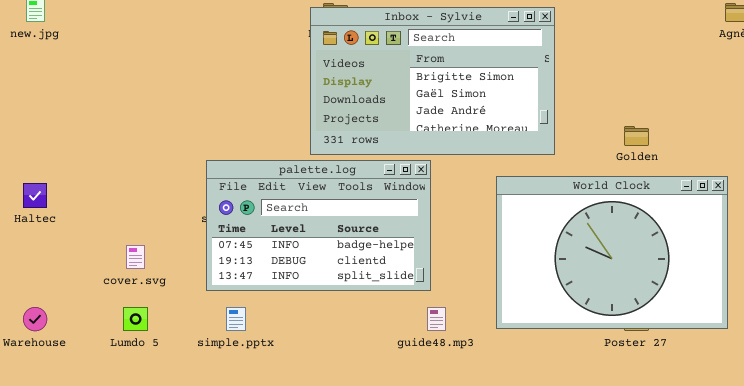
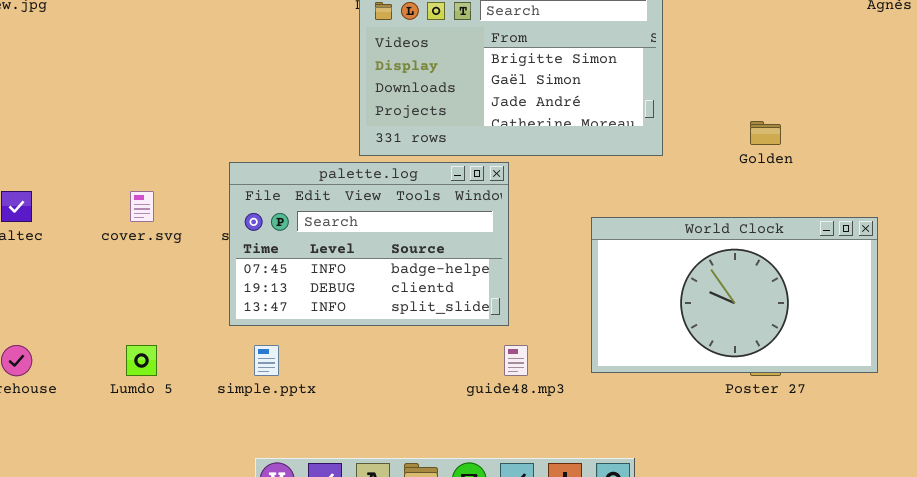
World Clock: [496,176,728,329] -> [591,217,878,373], resized
cover.svg: [126,245,145,269] -> [130,191,154,222], moved

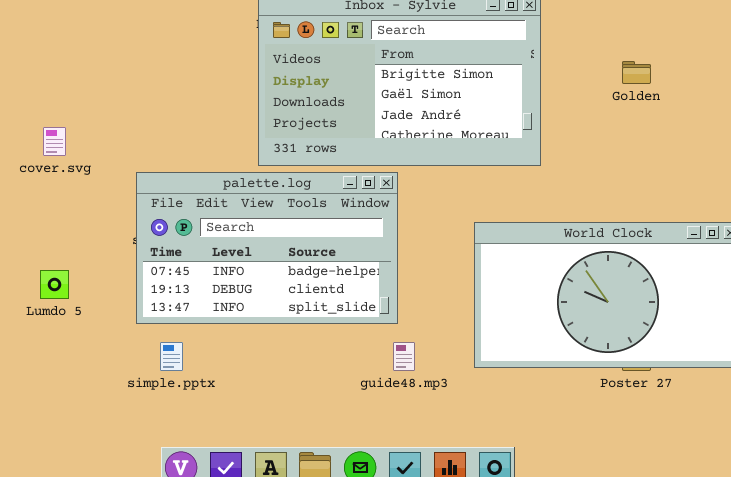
Golden: [750,121,781,145] -> [622,61,651,84], moved
cover.svg: [130,191,154,222] -> [43,127,66,156], moved
Lumdo 5: [126,345,157,376] -> [40,270,69,299], moved

